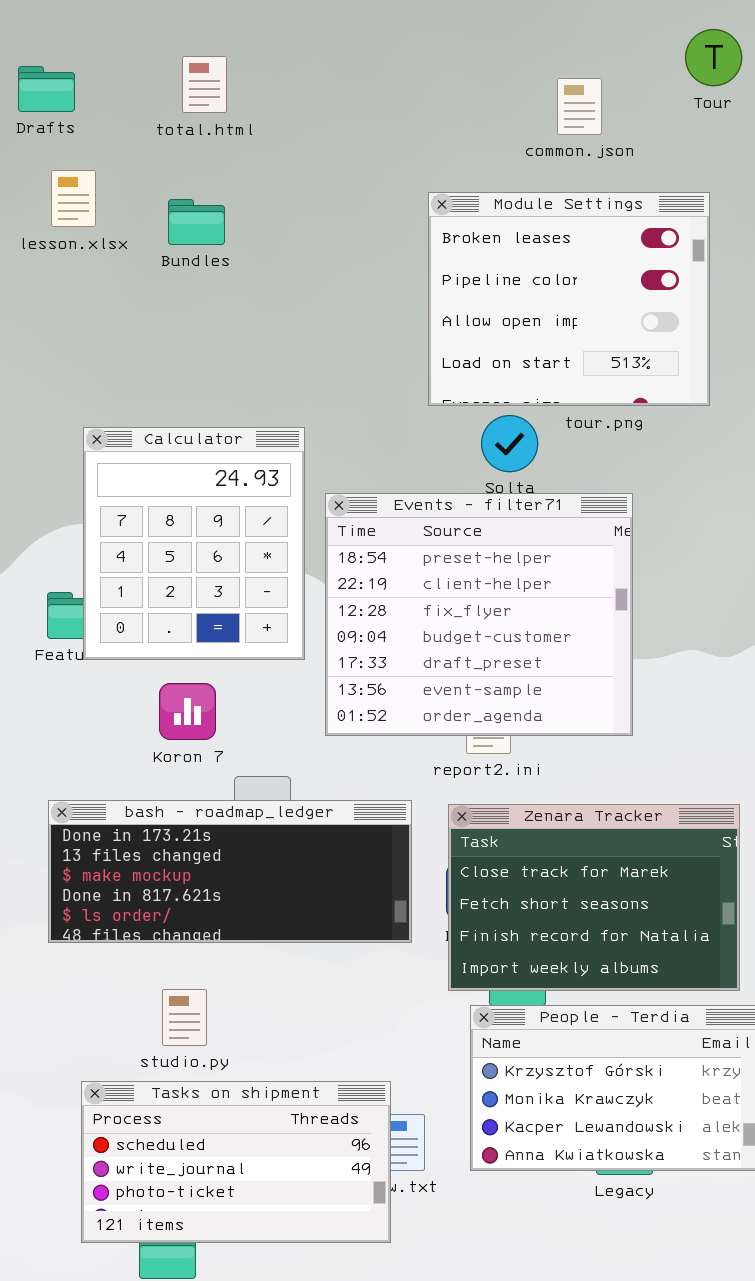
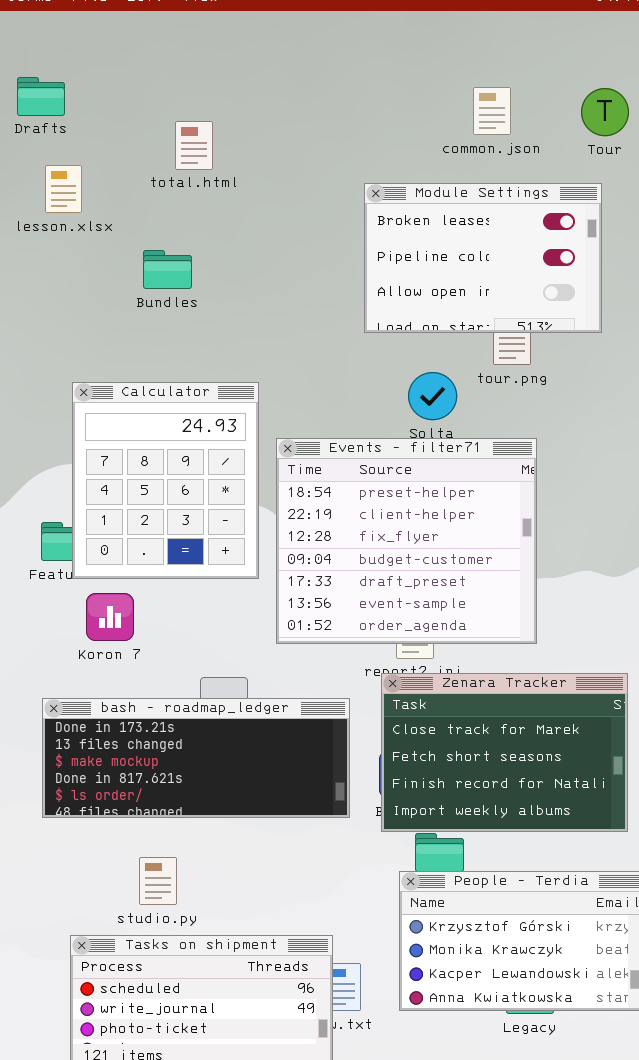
Tour: [685,29,742,86] -> [581,88,629,136], moved
total.html: [182,56,227,113] -> [175,121,213,170], moved
Module Settings: [428,192,710,406] -> [364,183,602,333], resized
Bundles: [168,199,225,245] -> [143,250,192,289], moved
Koron 7: [159,683,216,740] -> [86,593,134,641], moved
Zenara Tracker: [448,804,740,991] -> [381,673,628,832], moved

